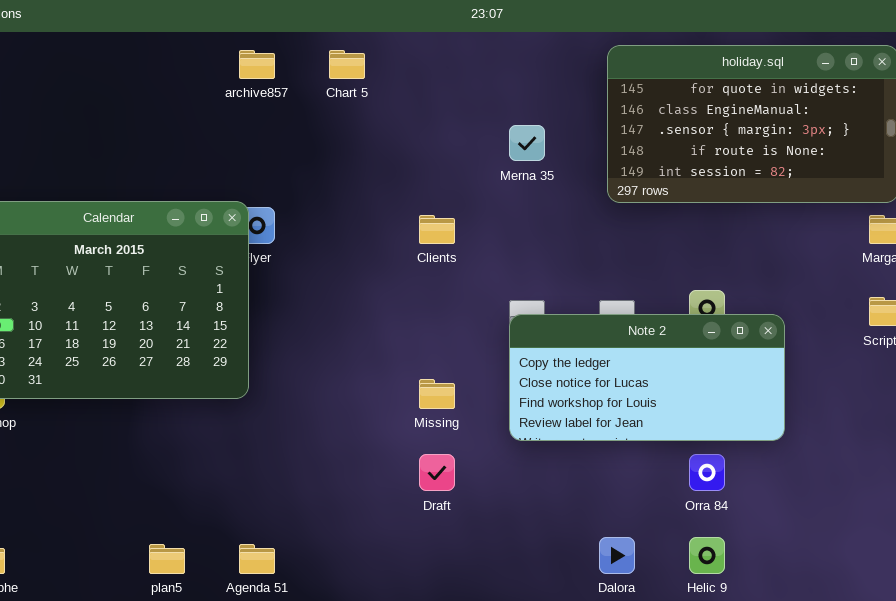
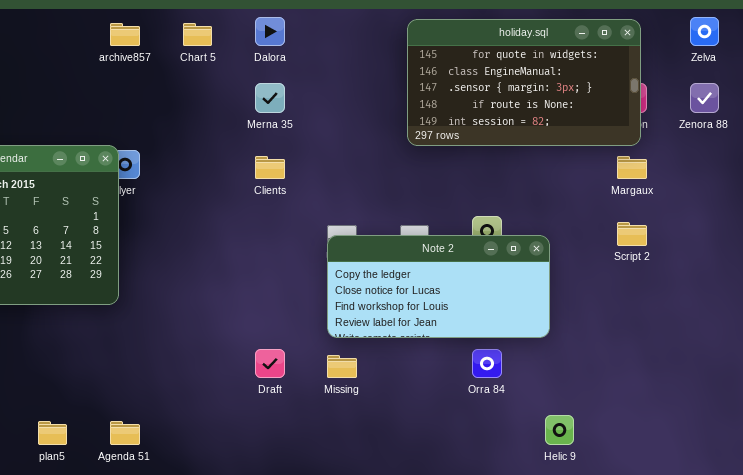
Merna 35: [509,125,545,161] -> [255,83,285,113], moved
Missing: [419,379,455,409] -> [327,355,357,378], moved
Dalora: [599,537,635,574] -> [255,17,285,46], moved
Helic 9: [689,537,725,574] -> [545,415,574,445], moved

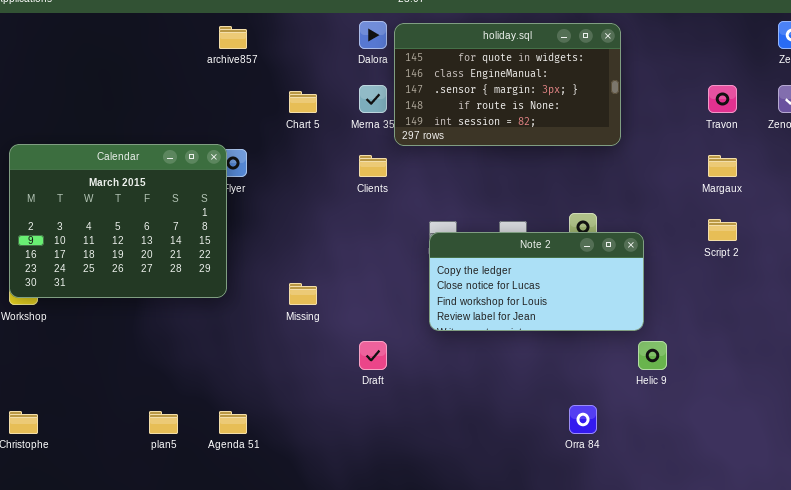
holiday.sql: [407,19,641,146] -> [394,23,621,146], moved
Chart 5: [183,23,212,46] -> [289,91,317,113], moved
Orra 84: [472,349,502,378] -> [569,405,597,434], moved
Missing: [327,355,357,378] -> [289,283,317,305], moved
Helic 9: [545,415,574,445] -> [638,341,667,370], moved

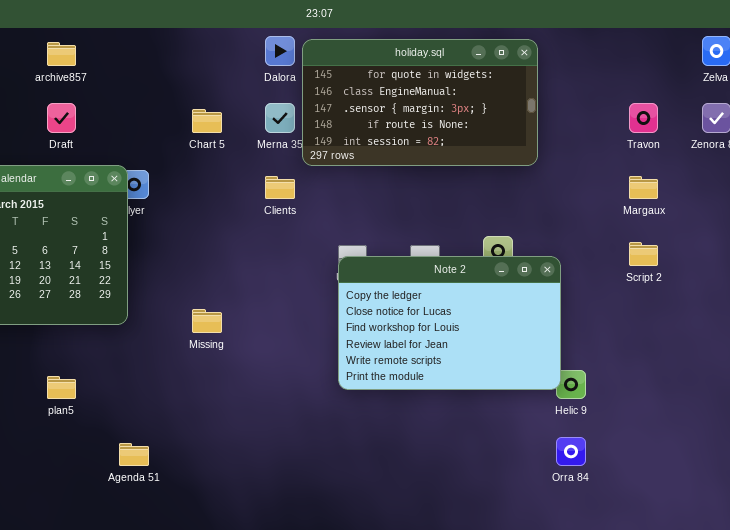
archive857: [219,26,247,49] -> [47,42,76,66], moved
Note 2: [429,232,644,331] -> [338,256,561,390], resized
Draft: [359,341,387,370] -> [47,103,76,133], moved
Orra 84: [569,405,597,434] -> [556,437,586,466], moved
plan5: [149,411,178,434] -> [47,376,76,399], moved

